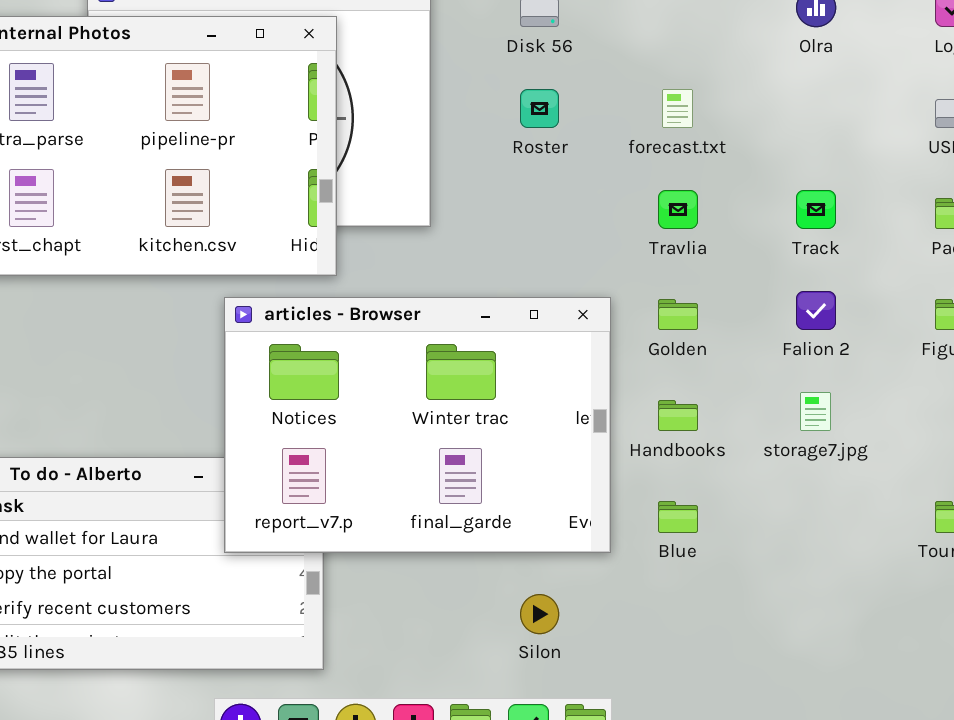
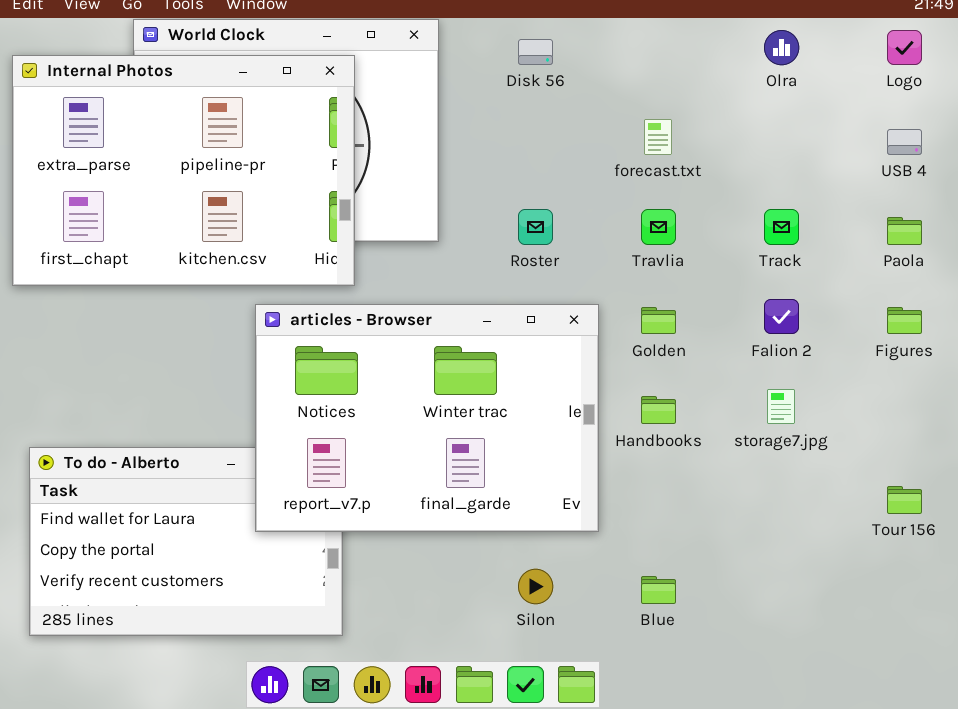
Roster: [520,89,559,128] -> [518,209,553,245], moved
Blue: [658,501,698,533] -> [641,576,676,604], moved

